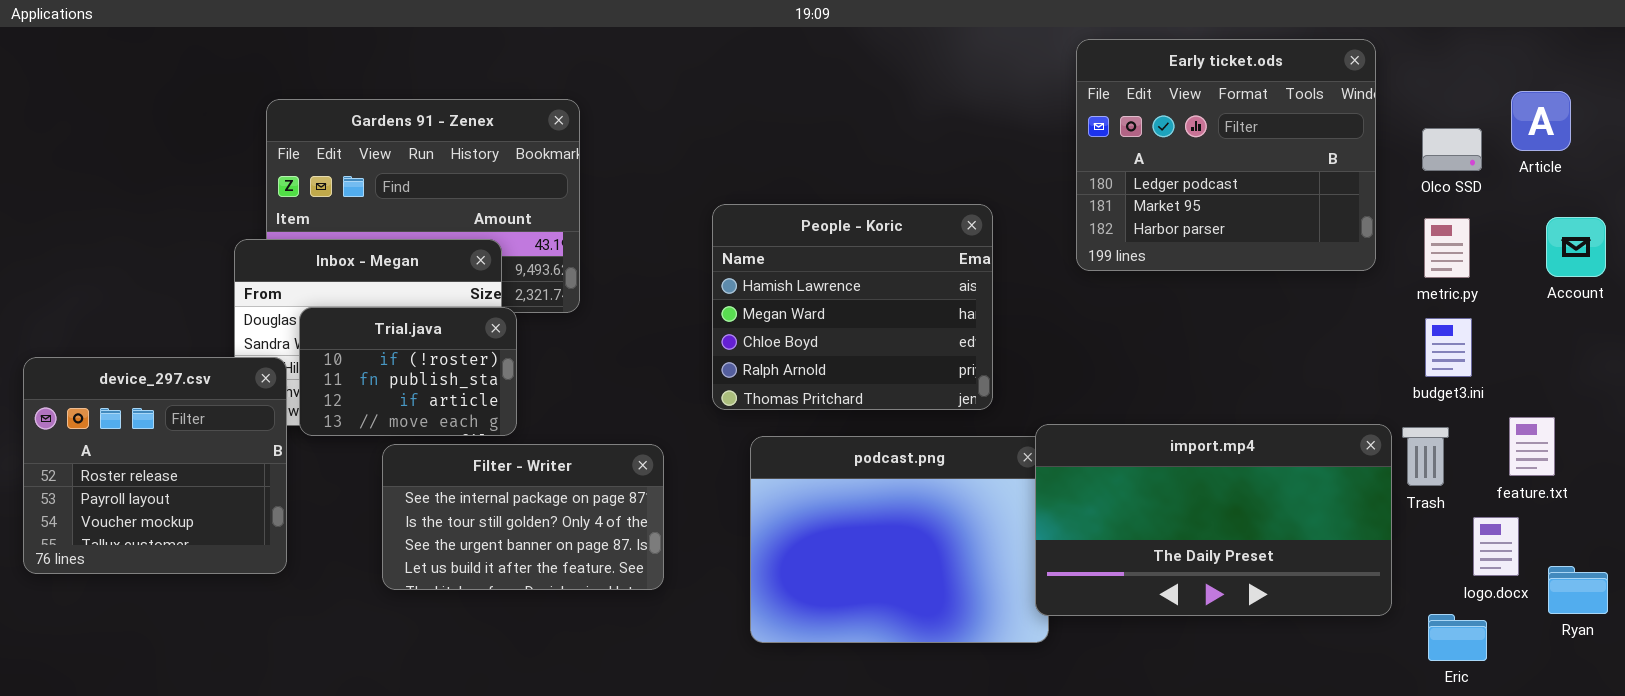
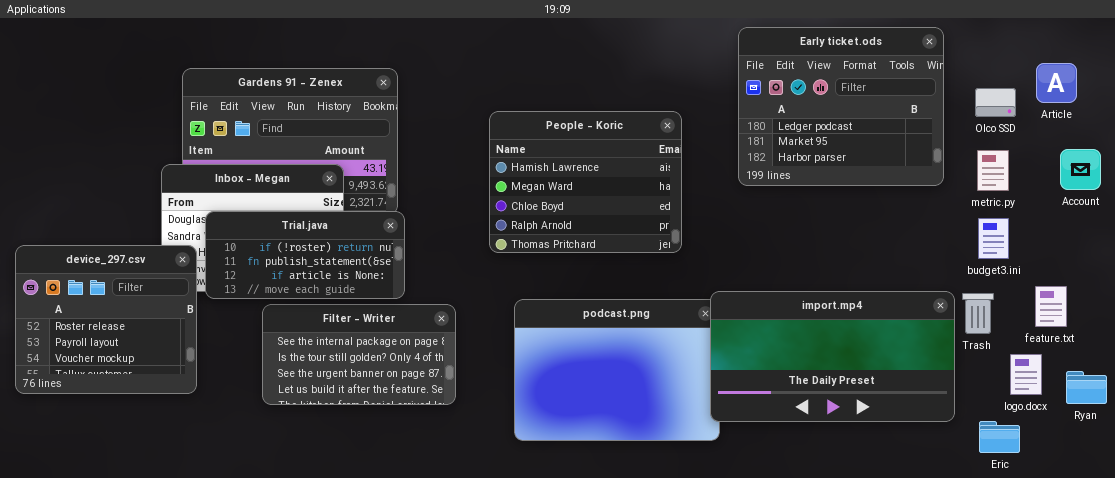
People - Koric: [712,204,993,410] -> [489,111,682,253], moved
Trial.java: [299,307,517,436] -> [205,211,405,299], resized
Ryan: [1548,566,1608,614] -> [1066,371,1107,404], moved

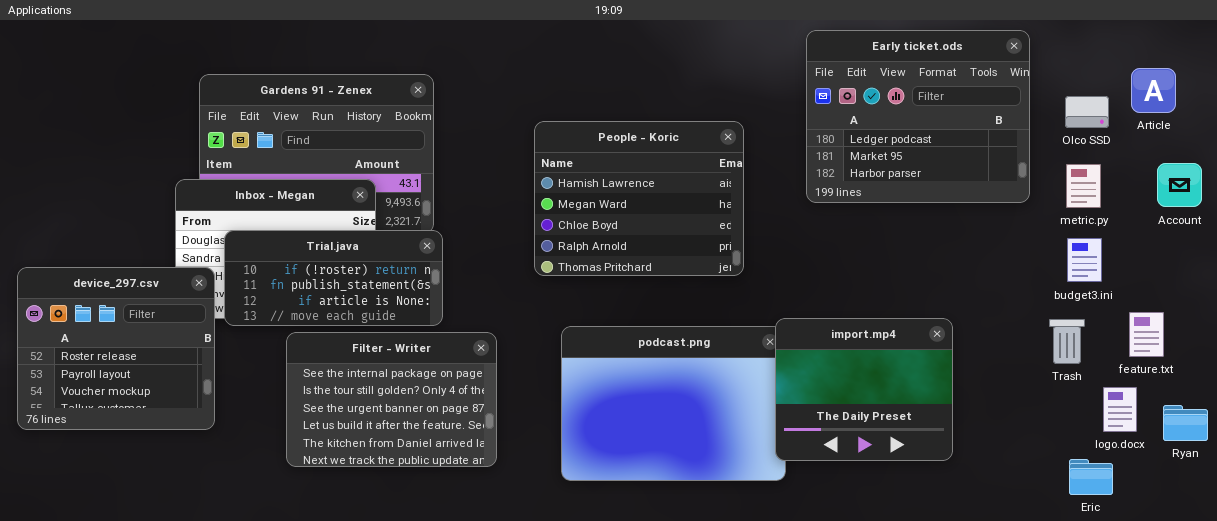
import.mp4: [710,291,955,422] -> [775,318,953,461], resized
Filter - Writer: [262,304,456,405] -> [286,332,497,467], resized

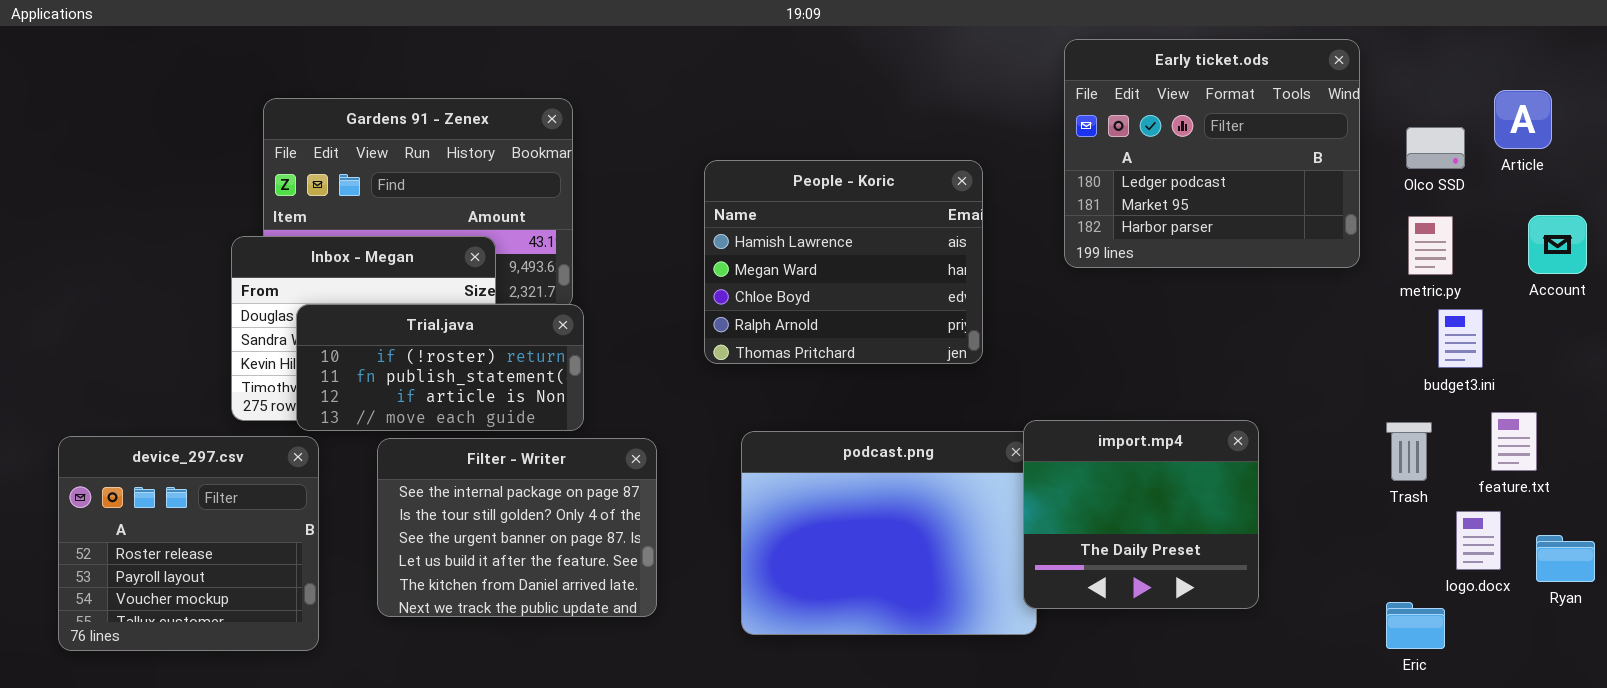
budget3.ini: [1067,238,1102,282] -> [1438,309,1483,368], moved
device_297.csv: [17,267,215,430] -> [58,436,319,651], moved
Eric: [1069,459,1113,495] -> [1386,602,1445,649], moved

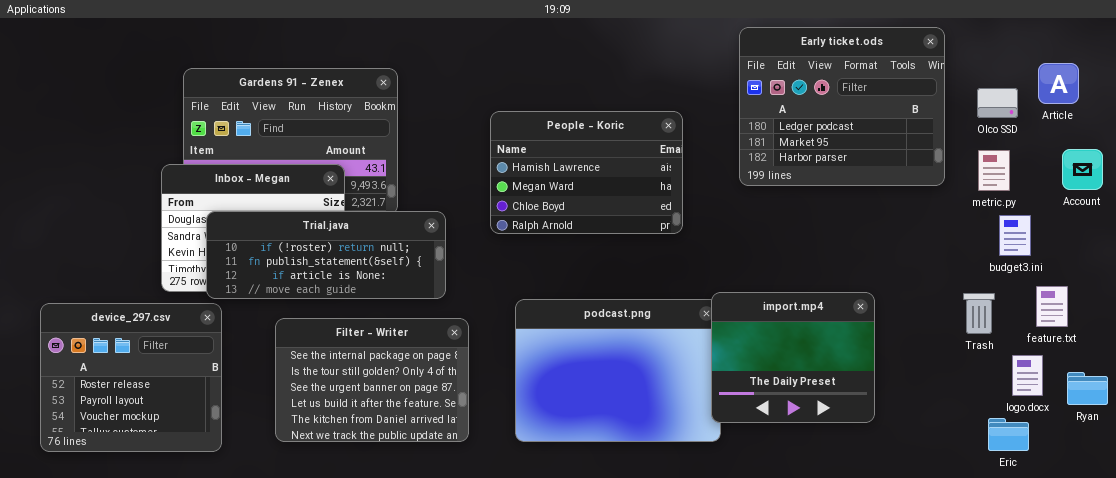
People - Koric: [704,160,983,364] -> [490,111,683,234], resized
Trial.java: [296,304,584,431] -> [206,211,446,299], resized
Filter - Writer: [377,438,657,617] -> [275,318,469,442], moved
Eric: [1386,602,1445,649] -> [988,418,1029,451], moved

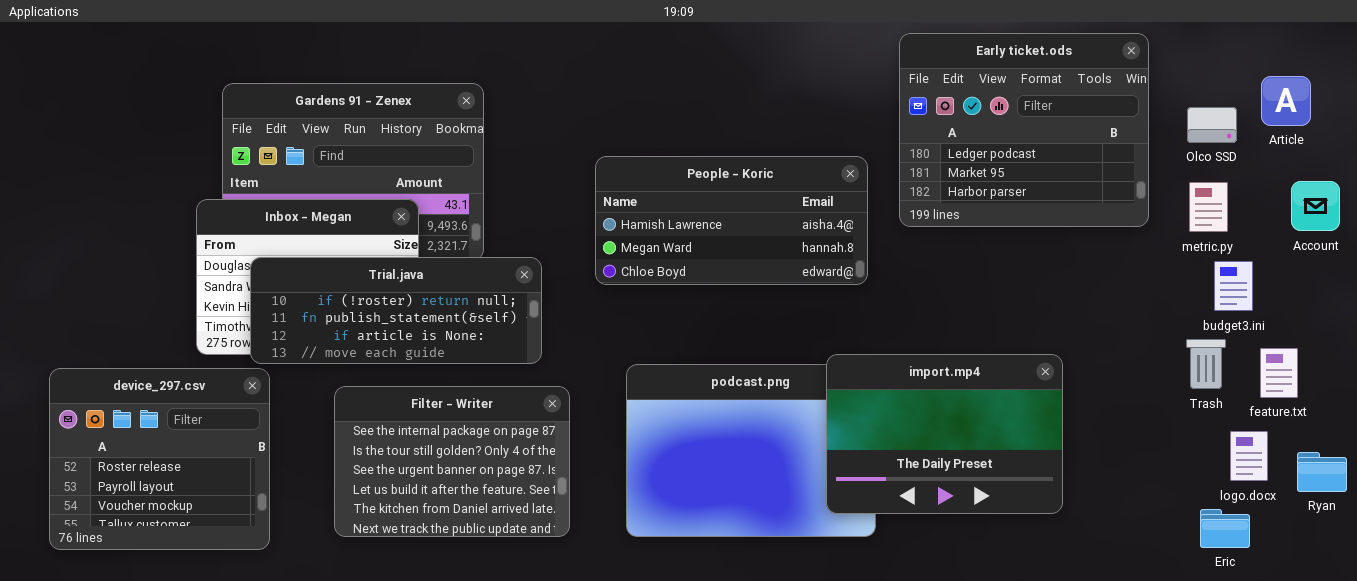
People - Koric: [490,111,683,234] -> [595,156,868,285], resized
import.mp4: [711,292,875,423] -> [826,354,1063,514], resized
Trash: [963,293,995,334] -> [1186,339,1226,389], moved

